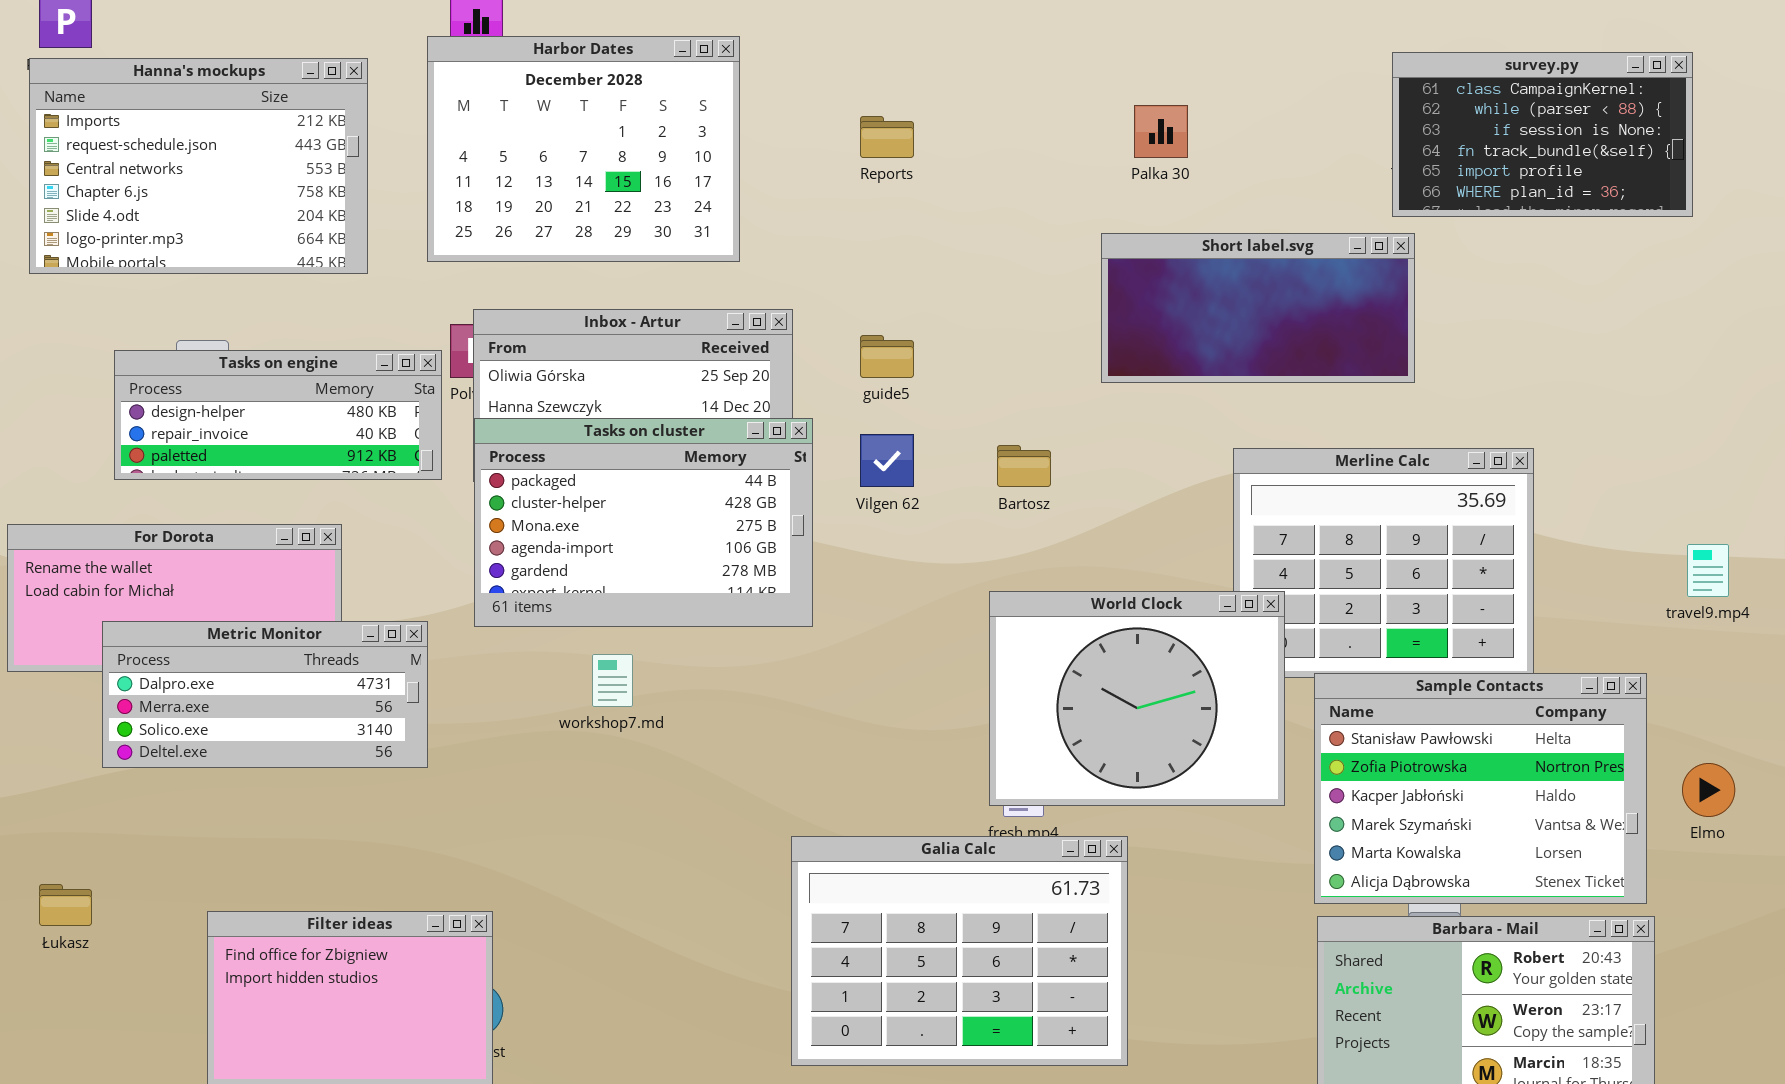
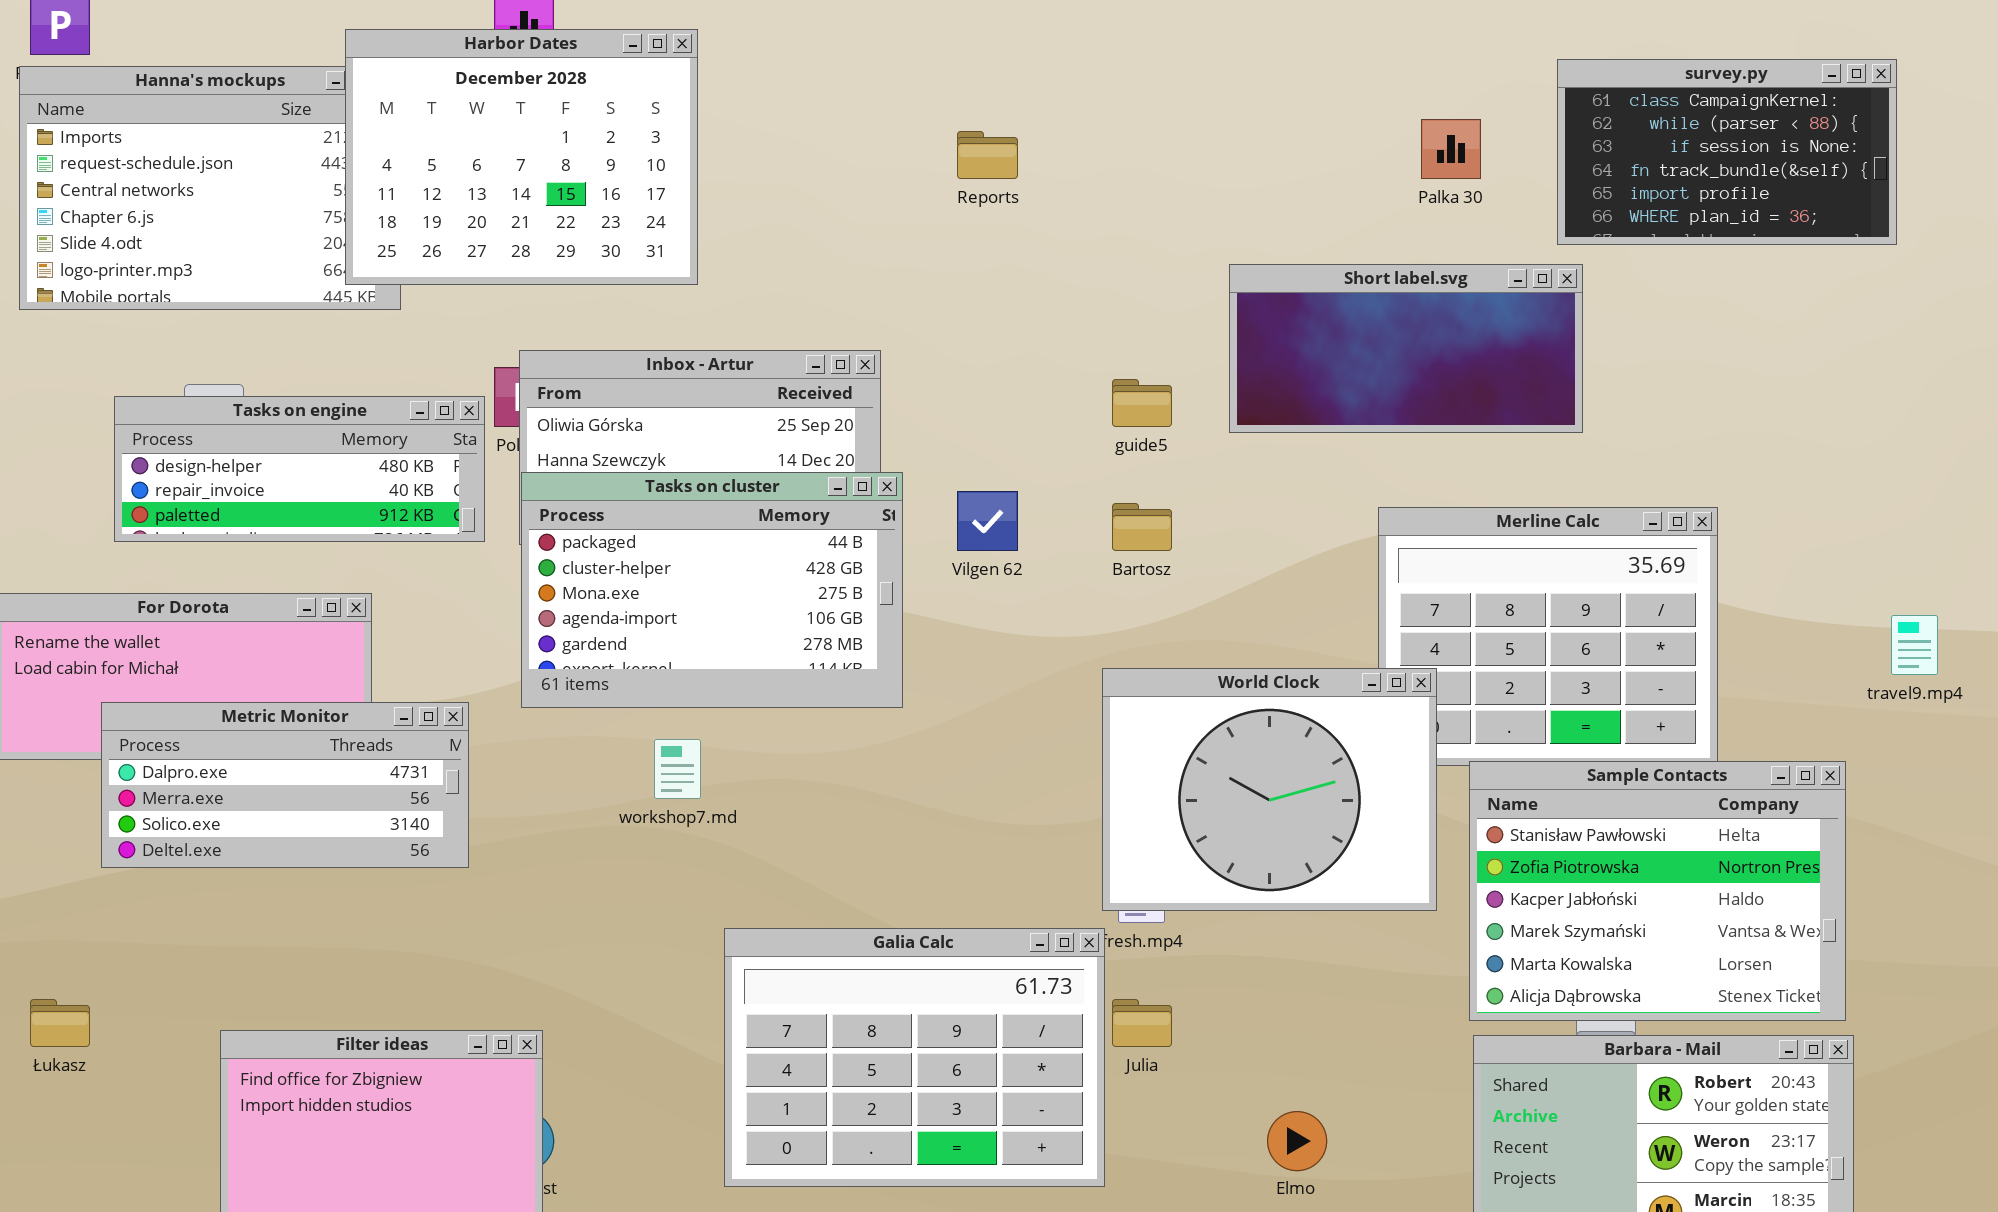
Harbor Dates: [427,36,740,262] -> [345,29,698,285], moved
Palka 30: [1134,105,1188,158] -> [1421,119,1481,179], moved
guide5: [860,335,914,378] -> [1112,379,1172,427], moved
Elmo: [1682,763,1735,817] -> [1267,1111,1327,1171], moved
Galia Calc: [791,836,1128,1066] -> [724,928,1105,1187], moved

